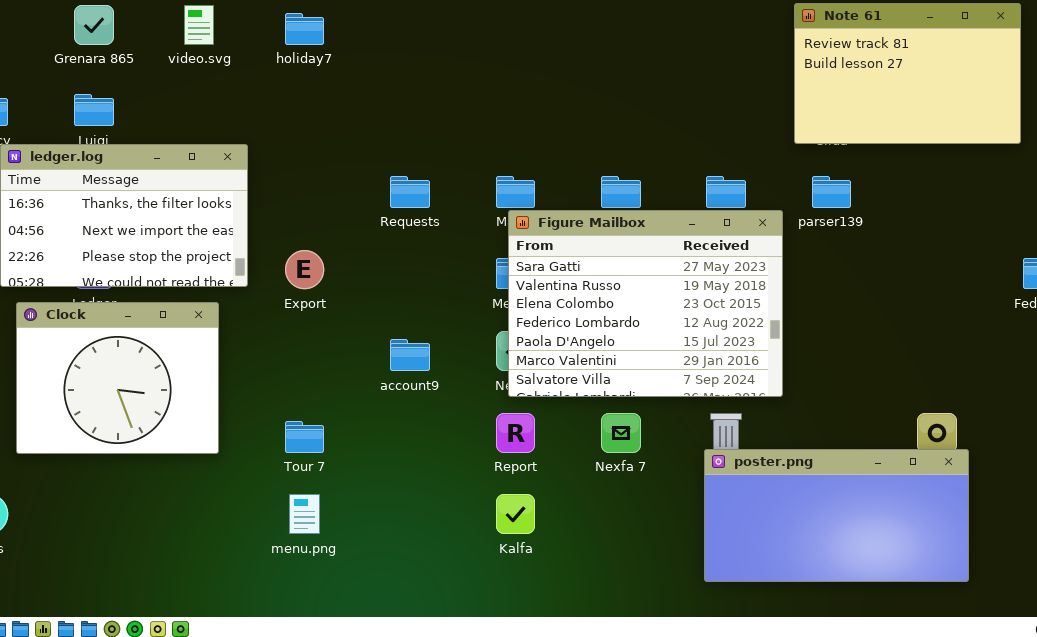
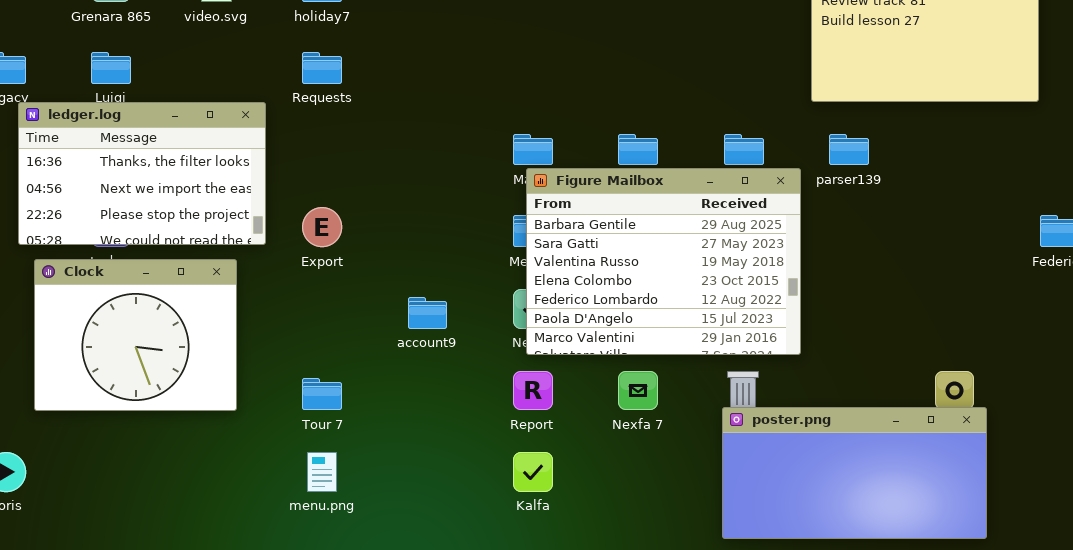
Requests: [390,176,430,208] -> [302,52,342,84], moved
Figure Mailbox: [508,210,783,397] -> [526,168,801,355], scrolled up 1 row

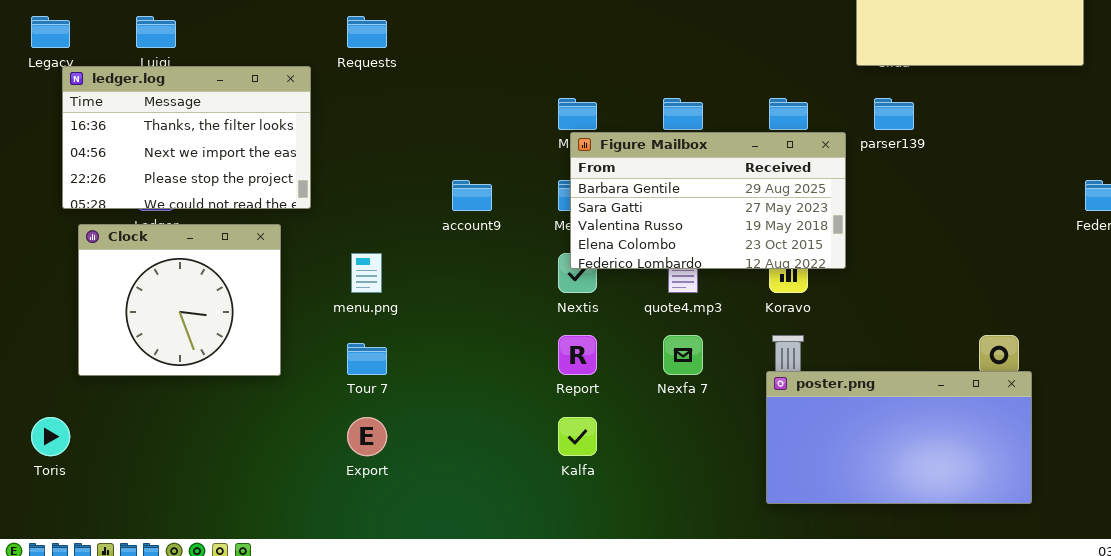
Figure Mailbox: [526,168,801,355] -> [570,132,846,269], resized
Export: [302,207,342,247] -> [347,417,387,456], moved
account9: [408,297,447,329] -> [452,180,492,211], moved
menu.png: [307,452,337,492] -> [351,253,382,293], moved

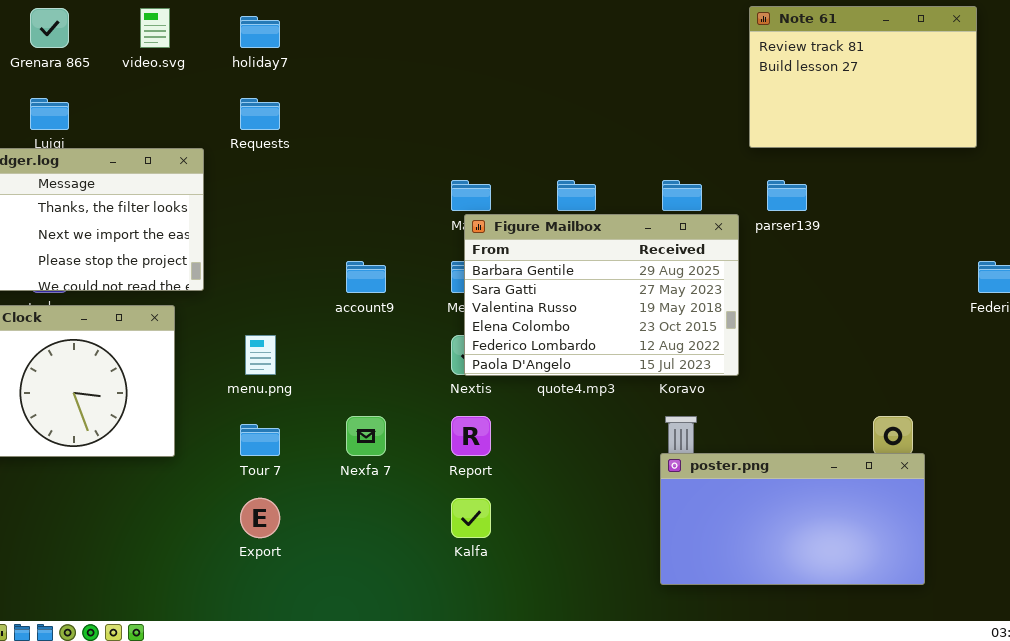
Figure Mailbox: [570,132,846,269] -> [464,214,739,376], resized
Nexfa 7: [663,335,703,375] -> [346,416,386,456], moved

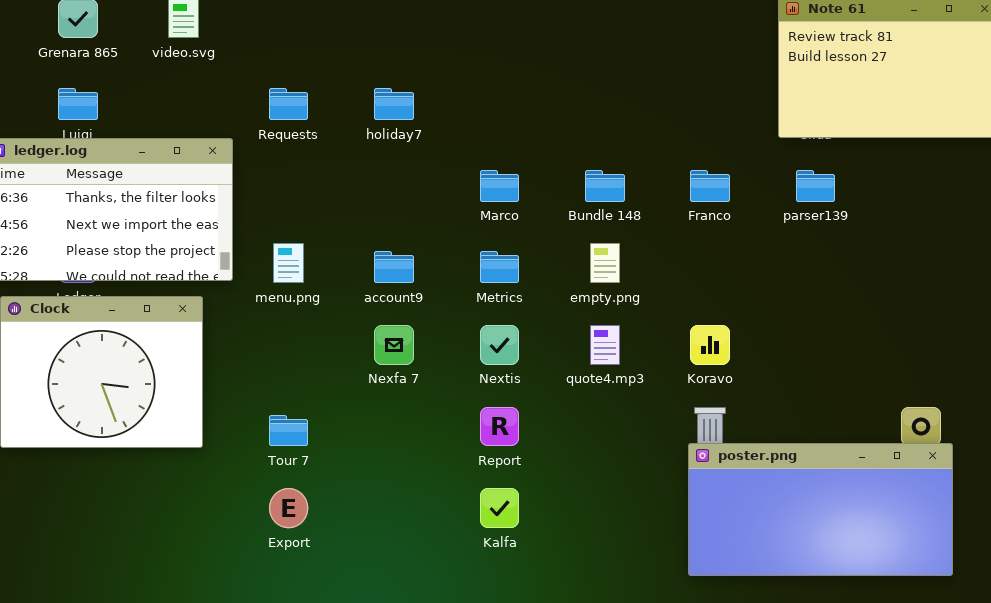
holiday7: [240,16,280,48] -> [374,88,414,120], moved
Figure Mailbox: [464,214,739,376] -> none, closed
menu.png: [245,335,276,375] -> [273,243,304,283], moved
Nexfa 7: [346,416,386,456] -> [374,325,414,365], moved

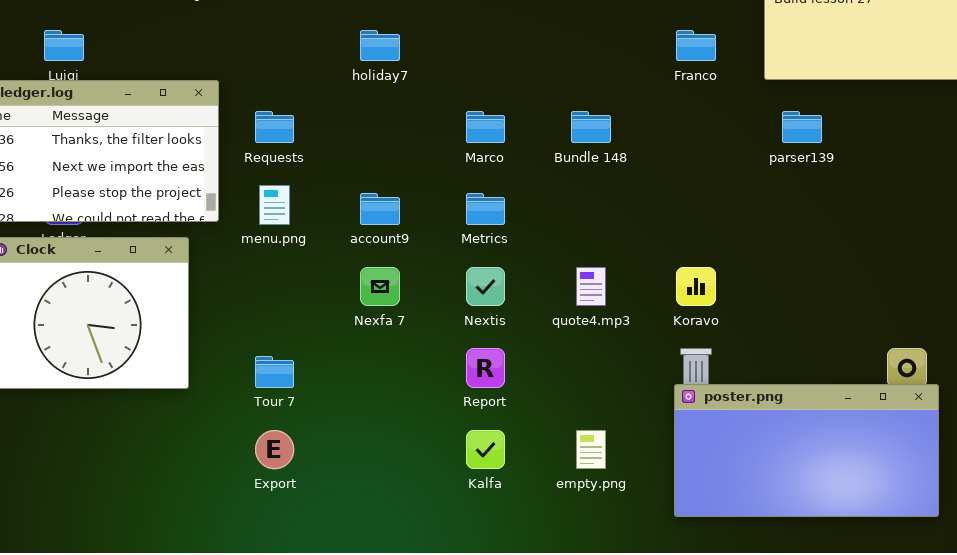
Requests: [269,88,308,120] -> [255,111,294,143], moved
Franco: [690,170,730,202] -> [676,30,716,61], moved
empty.png: [590,243,620,283] -> [576,430,606,469], moved

